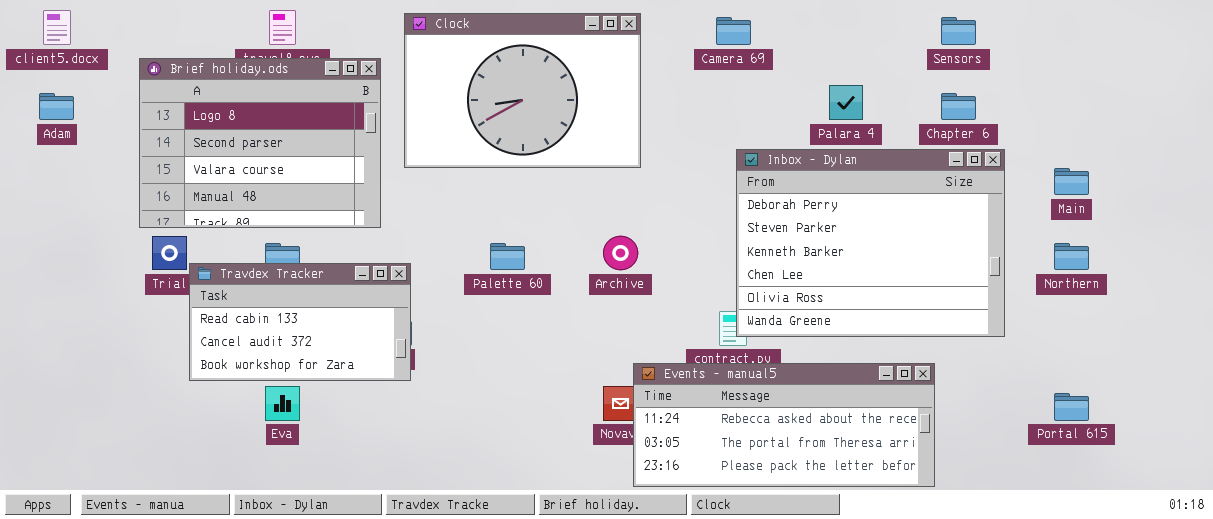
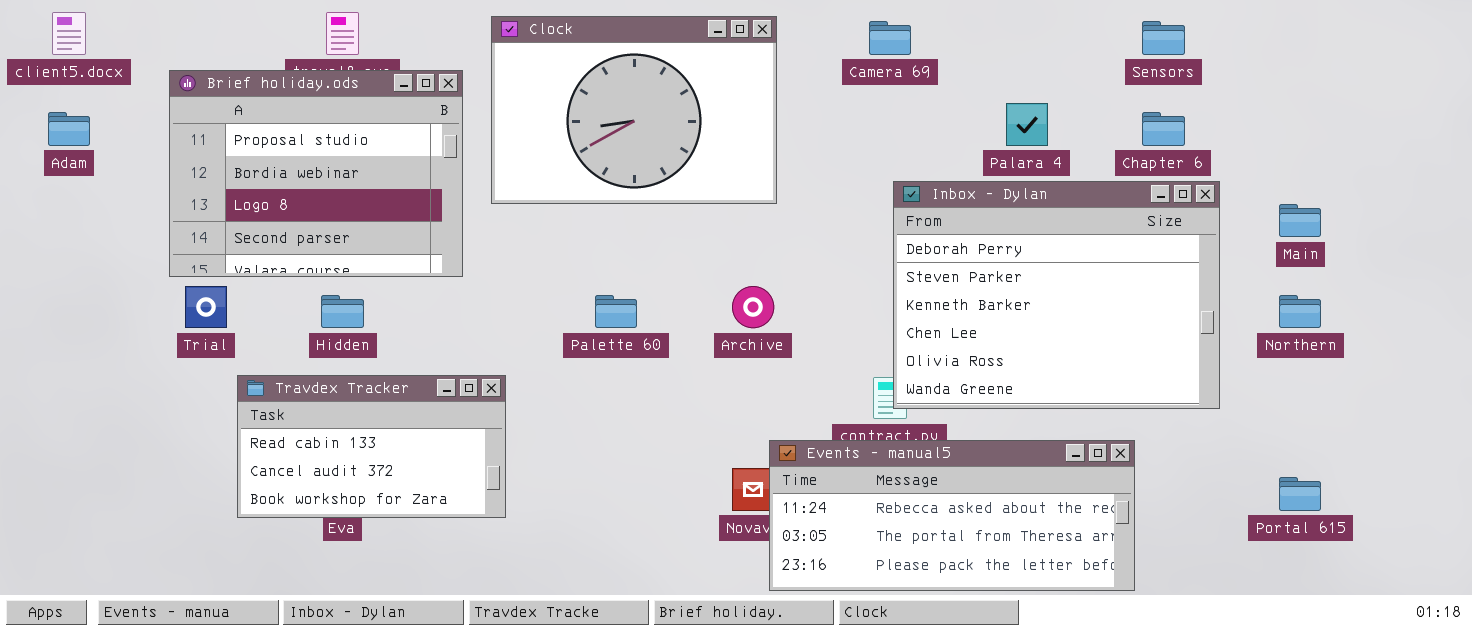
Brief holiday.ods: [139,58,381,228] -> [169,70,463,277], scrolled up 2 rows
Travdex Tracker: [189,263,411,381] -> [237,375,506,518], moved

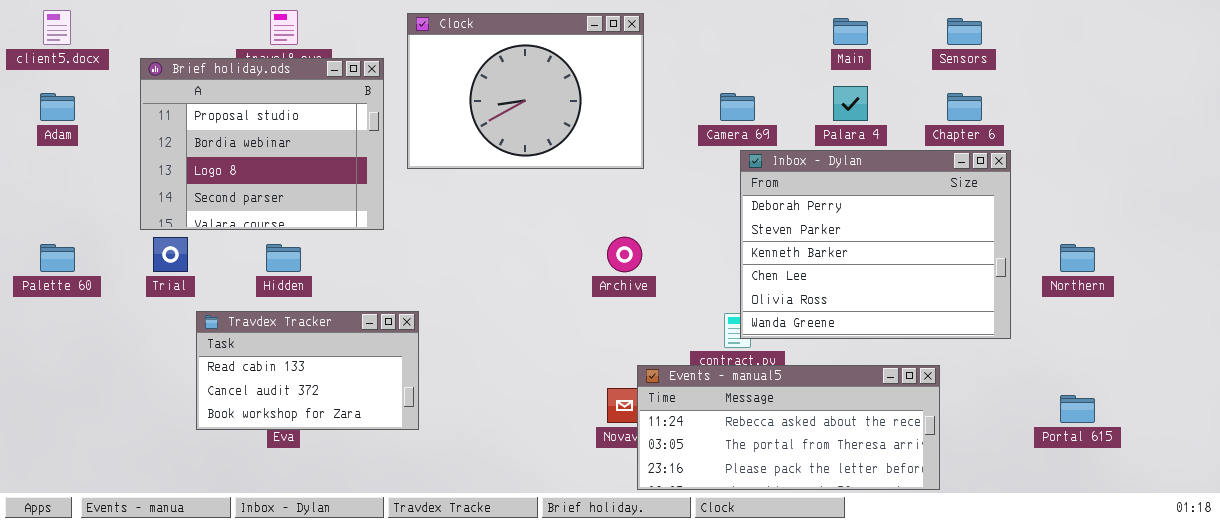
Camera 69: [869,21,911,55] -> [720,93,755,121], moved
Main: [1279,204,1321,237] -> [833,18,868,45], moved
Palette 60: [595,295,637,328] -> [40,244,75,272], moved

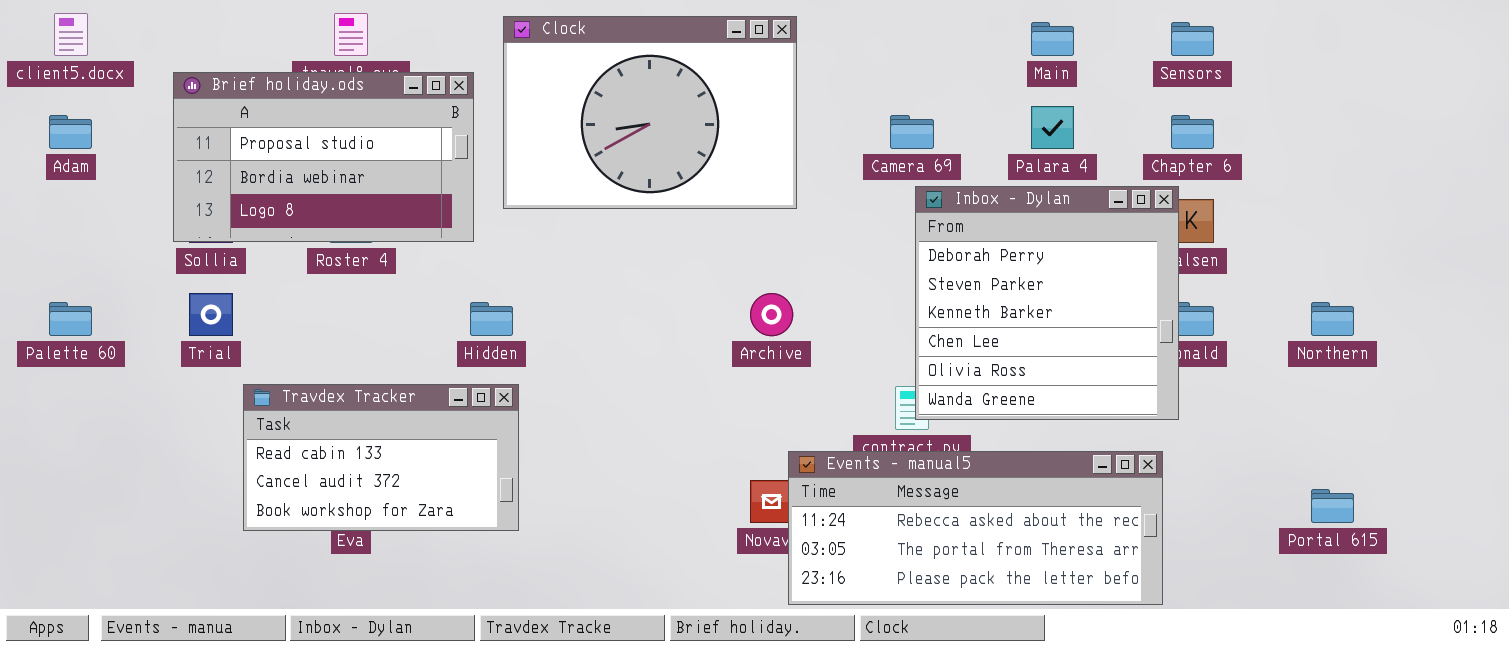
Brief holiday.ods: [140,58,384,230] -> [173,72,474,242], resized
Inbox - Dylan: [740,150,1011,339] -> [915,186,1179,420], resized
Hidden: [266,244,301,272] -> [470,302,513,336], moved

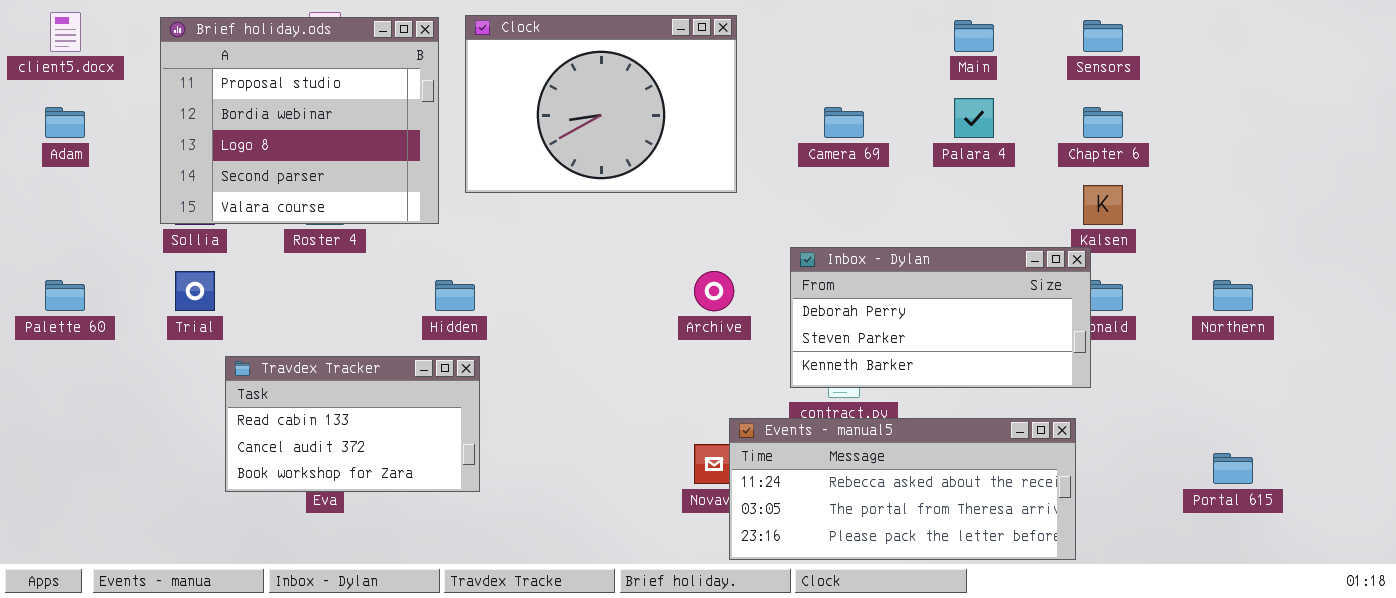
Brief holiday.ods: [173,72,474,242] -> [160,17,439,224], resized
Inbox - Dylan: [915,186,1179,420] -> [790,247,1091,388], resized

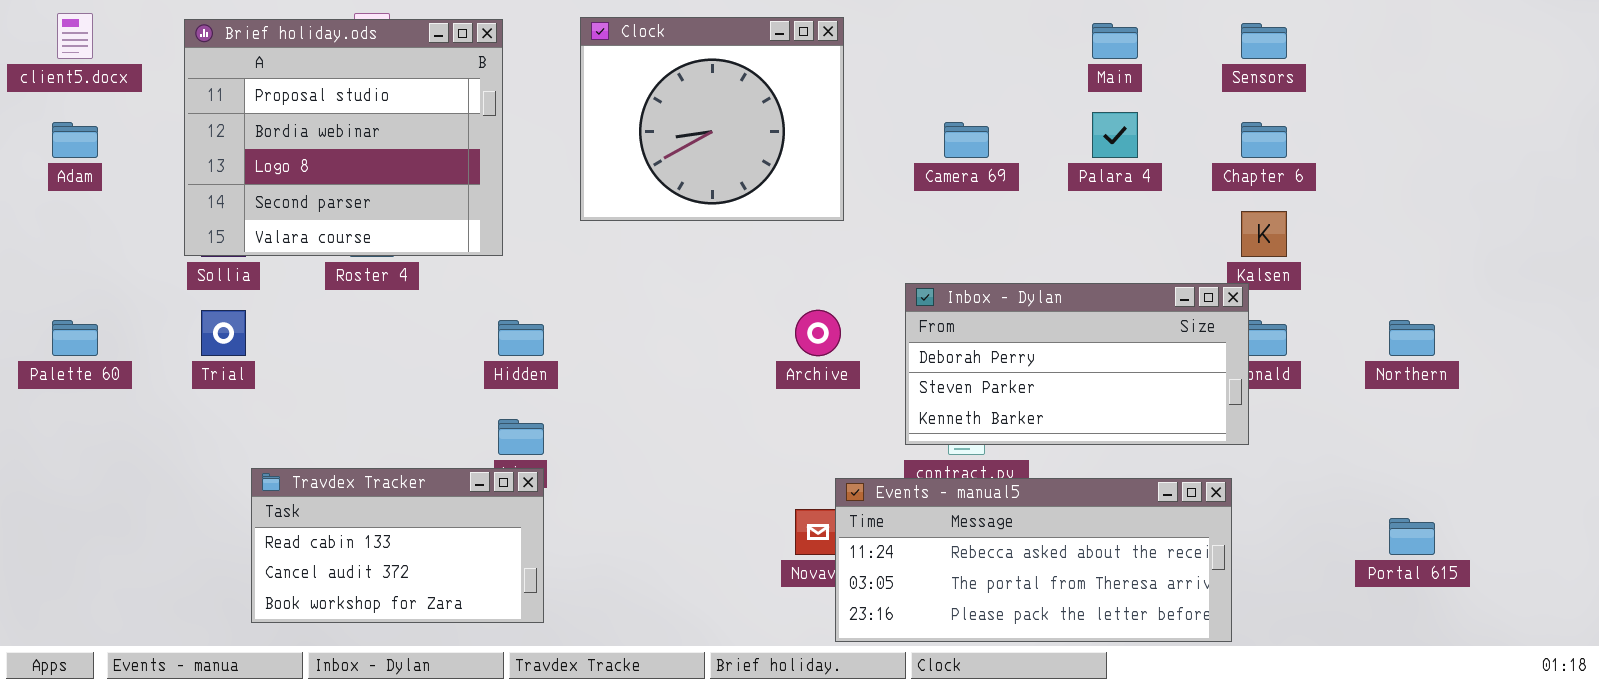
Clock: [465,15,737,193] -> [580,17,844,221], resized
Travdex Tracker: [225,356,480,492] -> [251,468,544,623], moved

